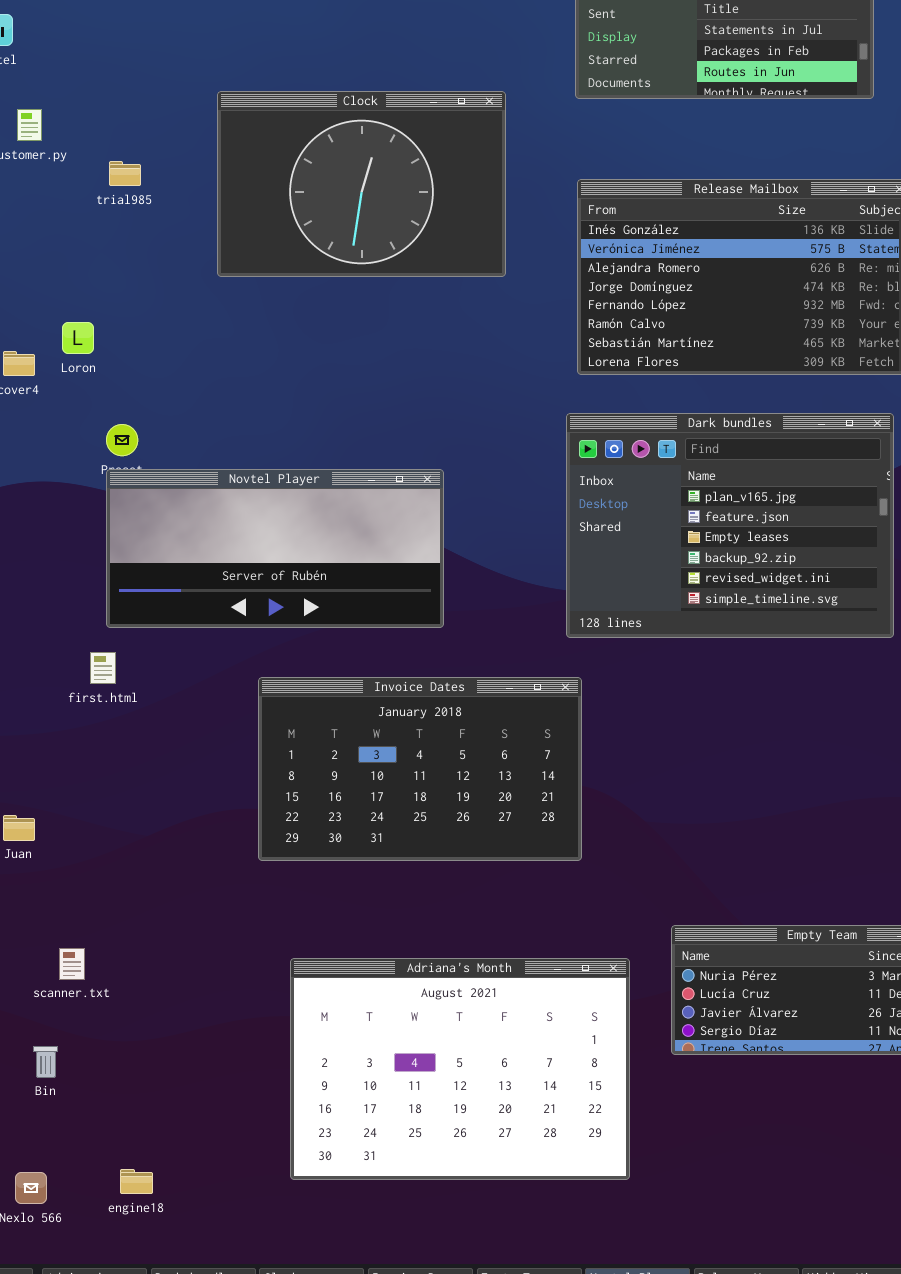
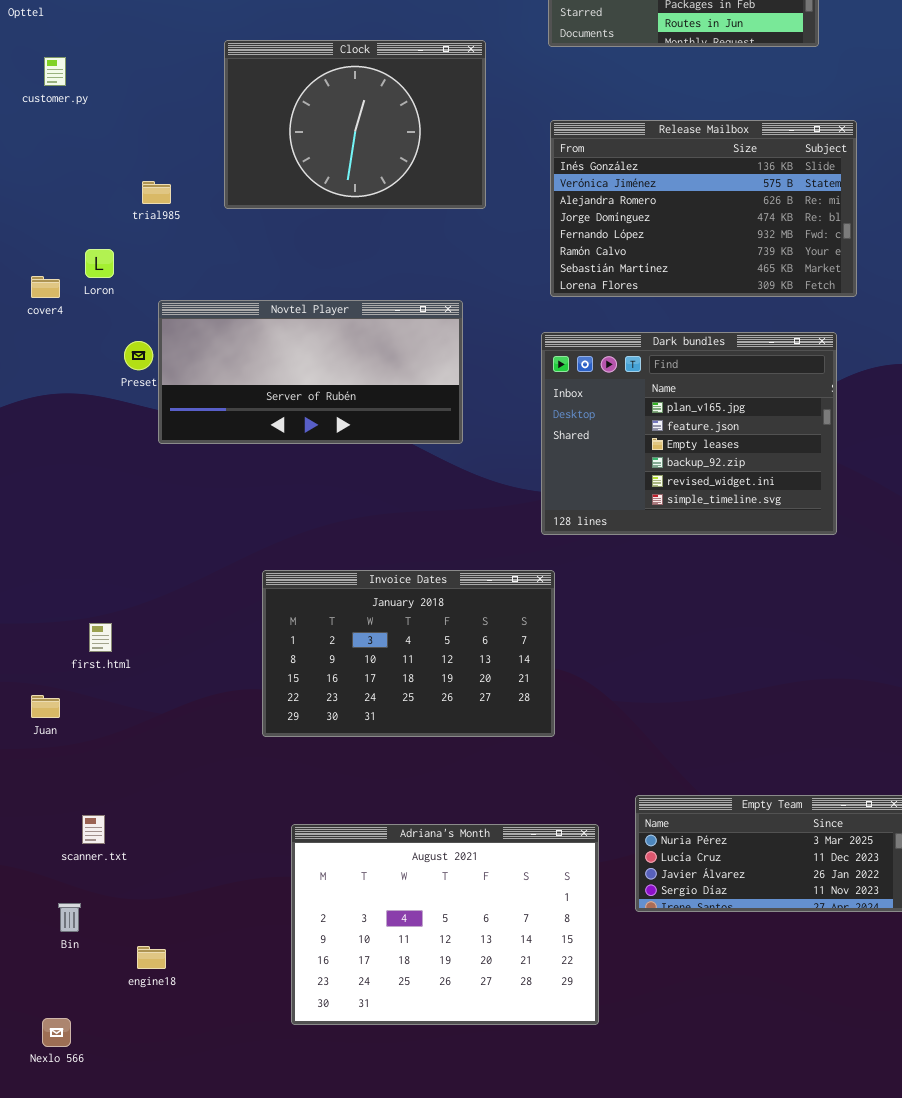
trial985: [109,161,141,186] -> [142,181,171,204], moved
Novtel Player: [106,469,444,628] -> [158,300,463,444], moved
first.html: [90,652,116,684] -> [89,623,112,652], moved
engine18: [120,1169,153,1194] -> [137,946,166,969], moved

